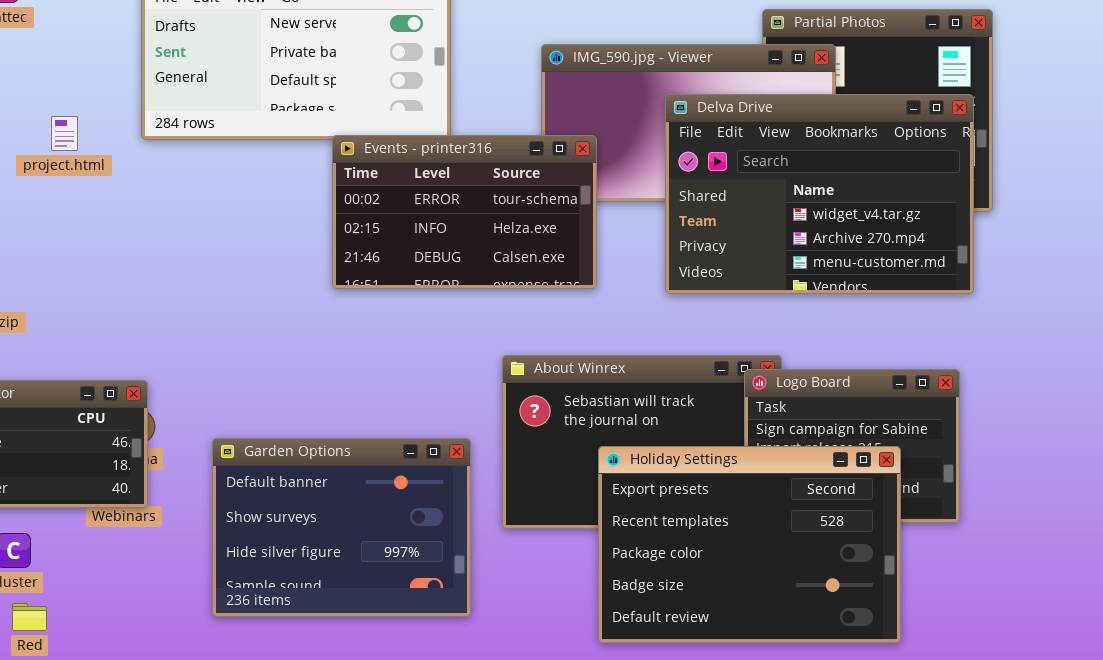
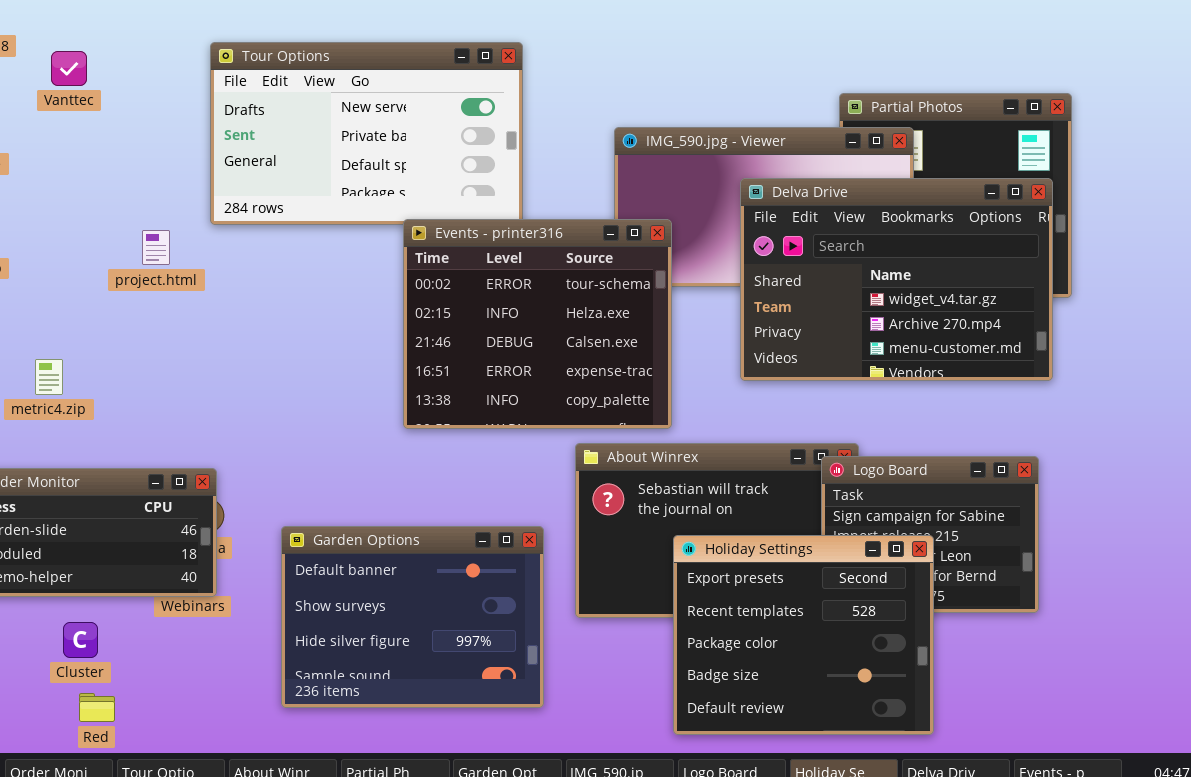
project.html: [51,116,78,151] -> [142,230,170,265], moved
Events - printer316: [332,135,597,289] -> [403,219,672,429], resized
Holiday Settings: [598,446,901,643] -> [673,535,934,735], resized

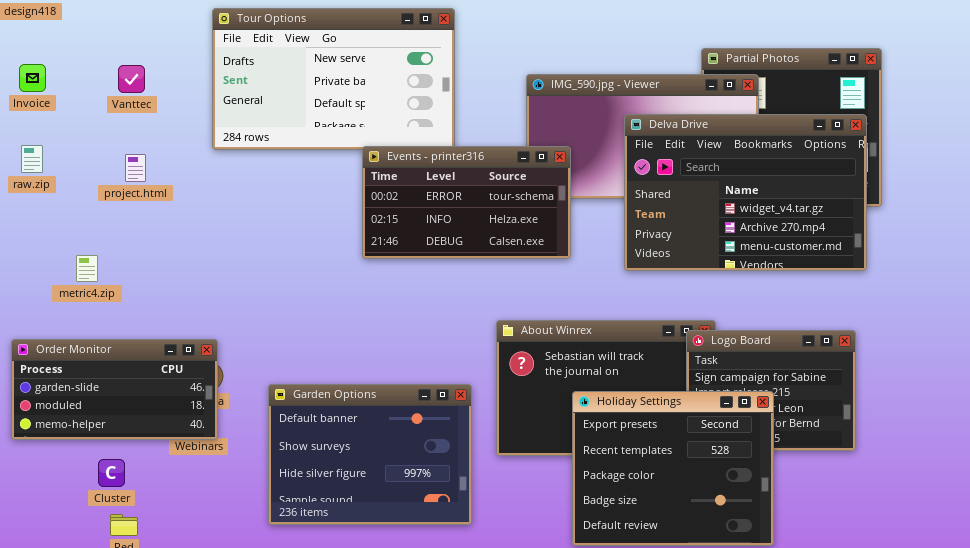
Vanttec: [51,51,87,86] -> [118,65,145,93], moved
Events - printer316: [403,219,672,429] -> [362,146,571,259], resized
project.html: [142,230,170,265] -> [125,154,146,182], moved

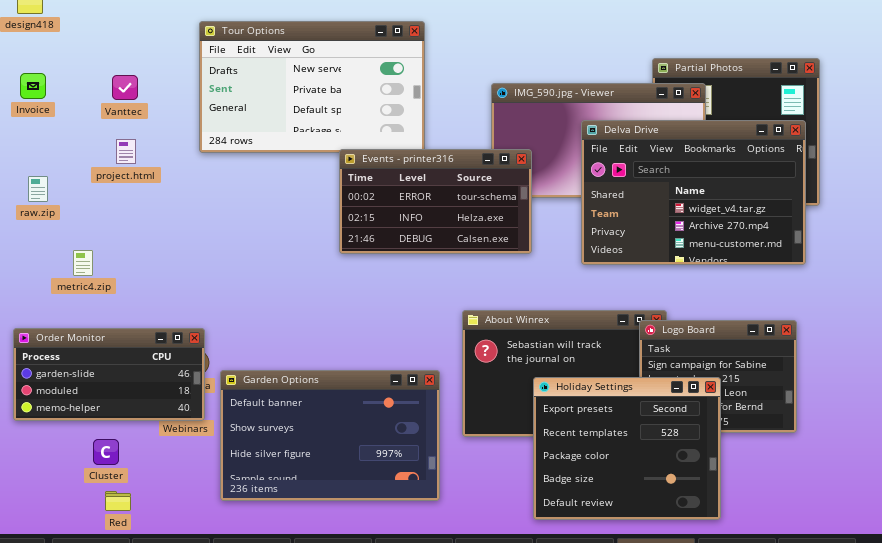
raw.zip: [21,145,43,173] -> [28,176,48,202], moved
project.html: [125,154,146,182] -> [116,139,136,164], moved
Garden Options: [268,384,472,525] -> [220,370,440,501], resized

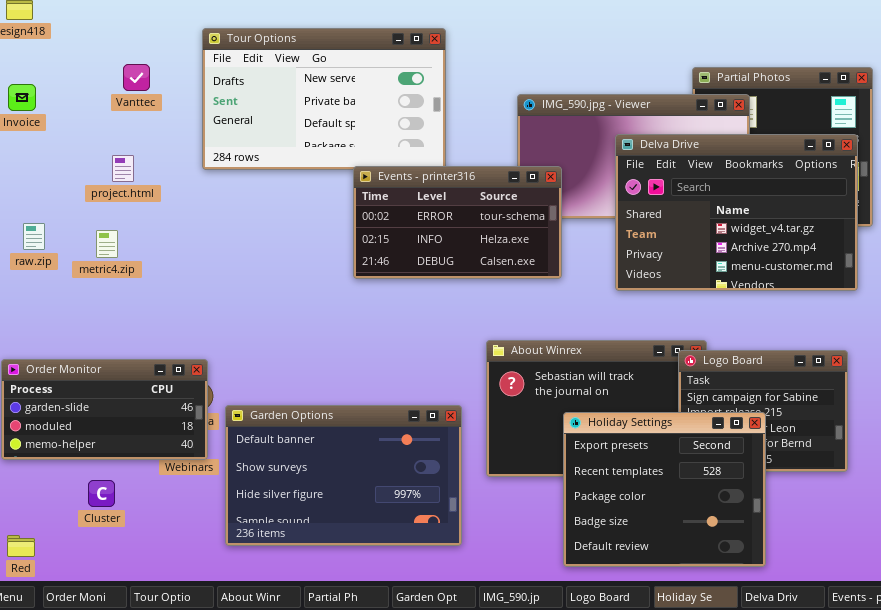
Vanttec: [112,75,138,100] -> [123,64,150,91], moved
raw.zip: [28,176,48,202] -> [23,223,45,250], moved
metric4.zip: [73,250,93,276] -> [96,230,118,258], moved
Red: [105,491,131,511] -> [7,535,35,557], moved

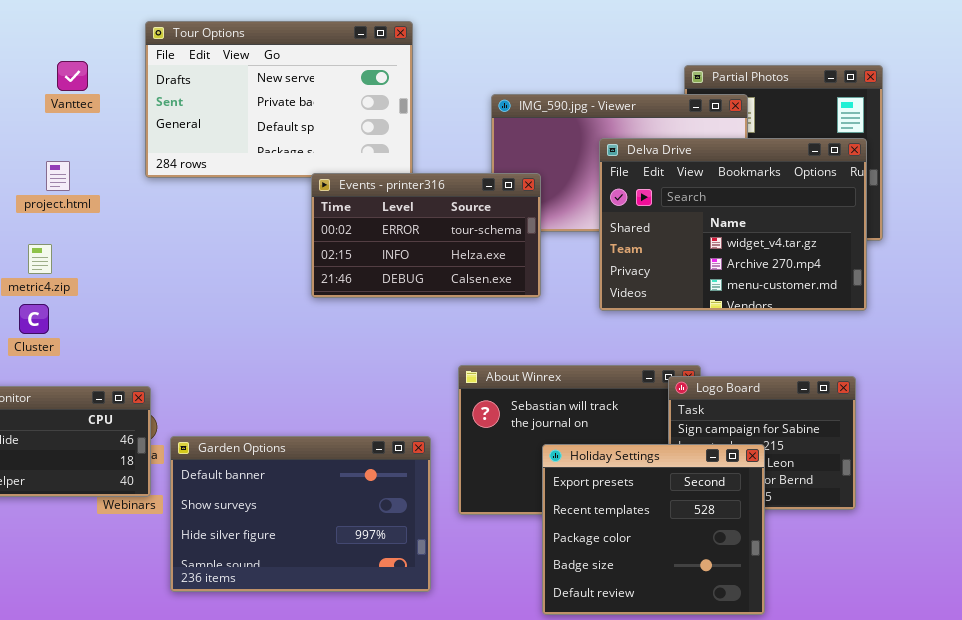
Cluster: [88,480,115,507] -> [19,304,49,334], moved

